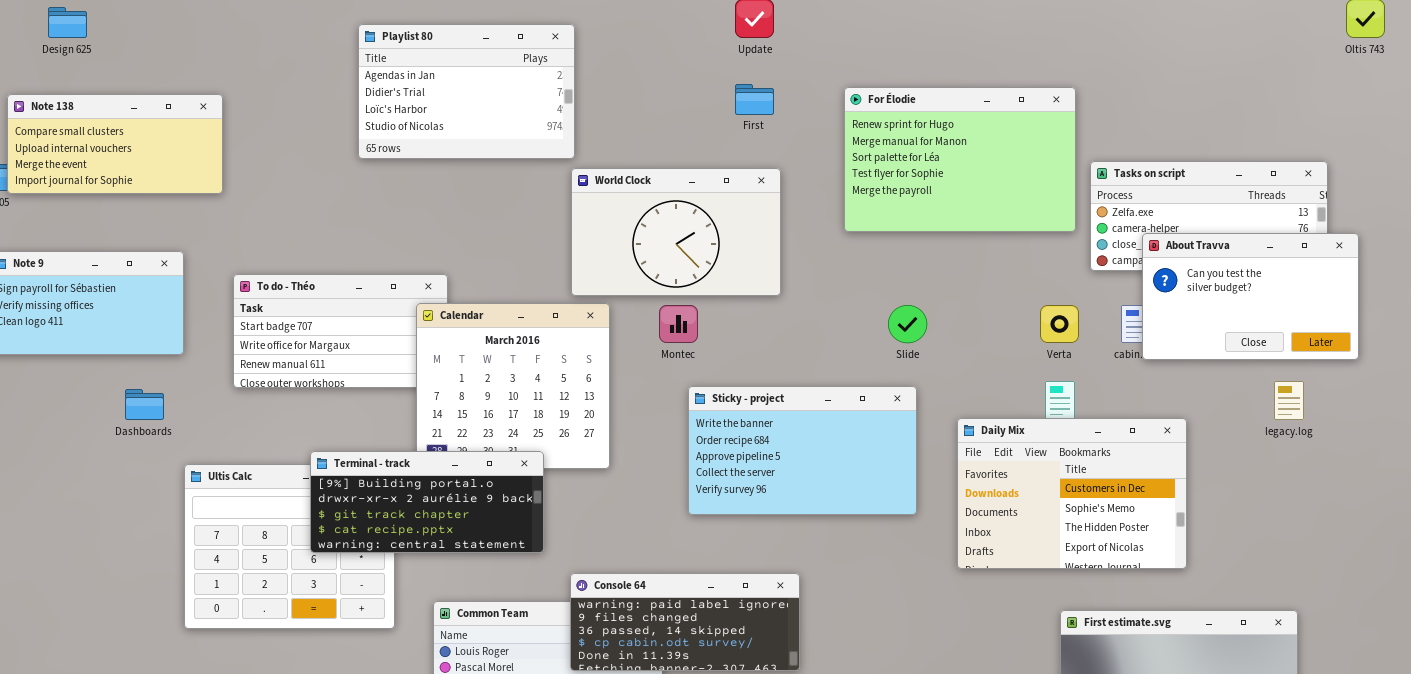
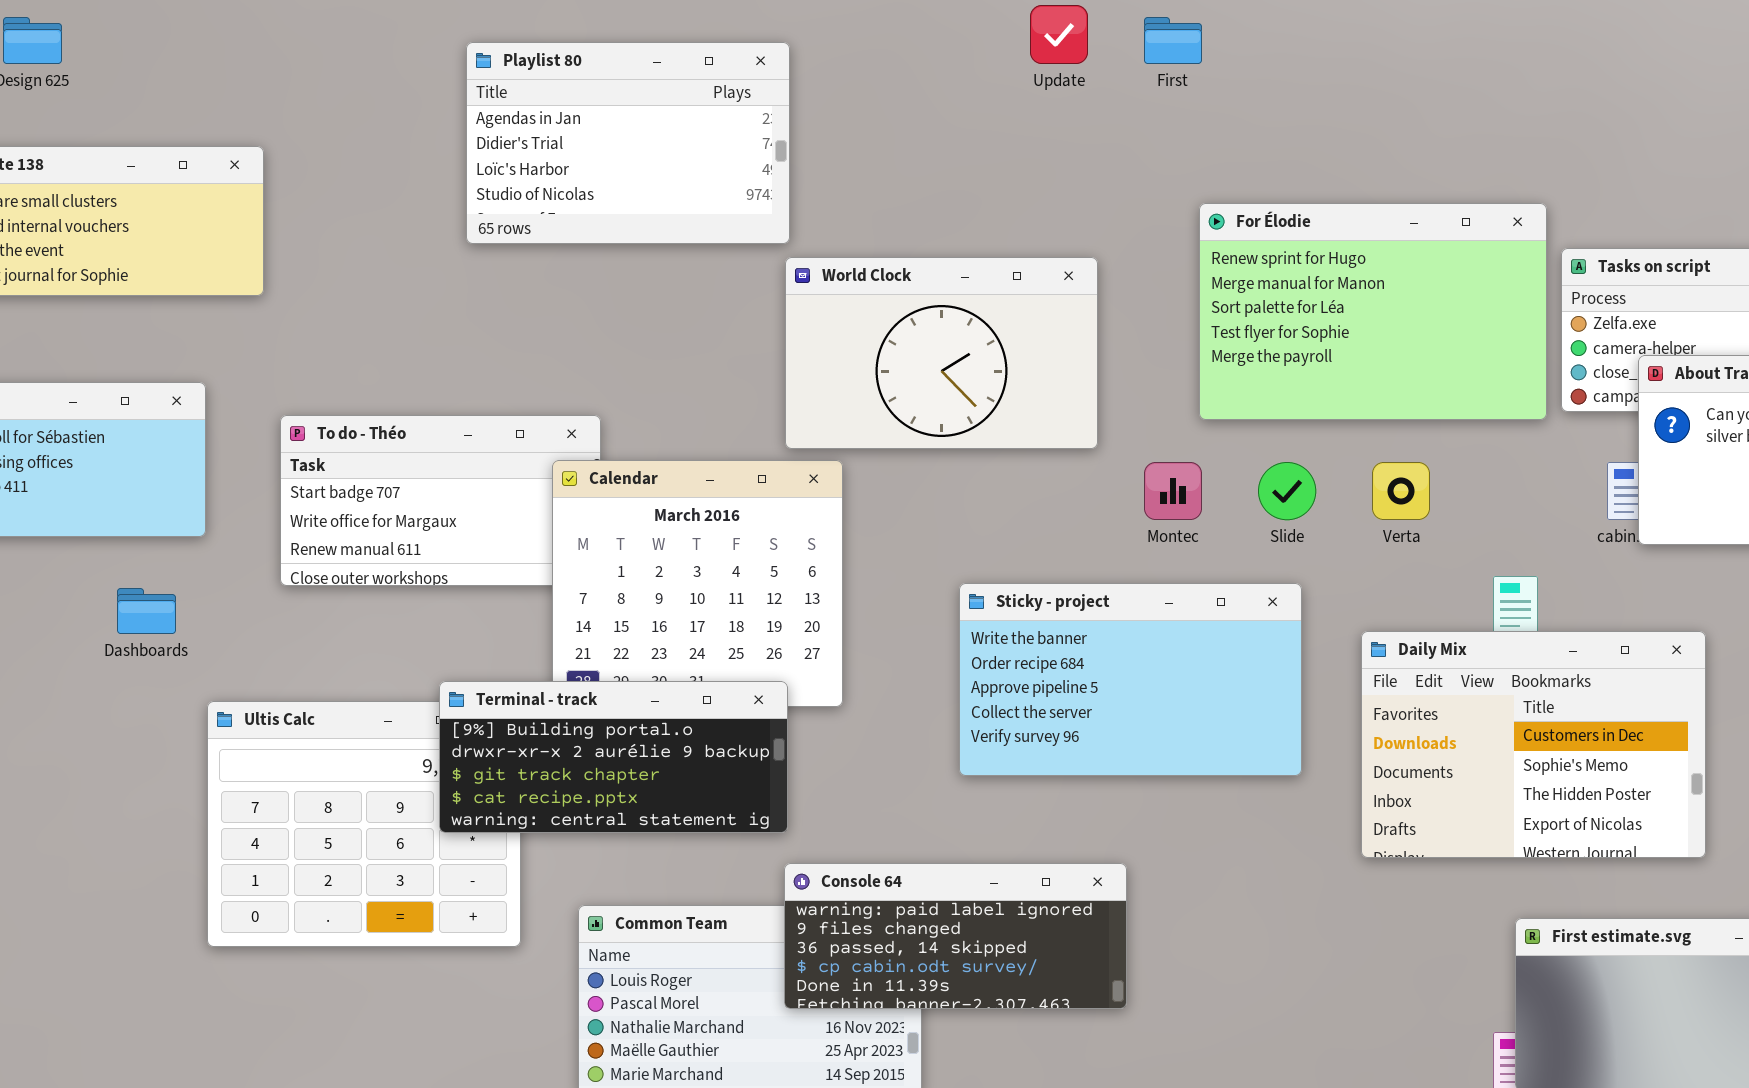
First: [735,84,774,115] -> [1144,17,1202,64], moved
For Élodie: [844,87,1076,232] -> [1199,203,1547,420], moved
Montec: [659,305,698,343] -> [1144,462,1202,520], moved
Verta: [1040,305,1079,343] -> [1372,462,1430,520], moved
Terminal - track: [310,451,544,553] -> [439,681,788,833], moved

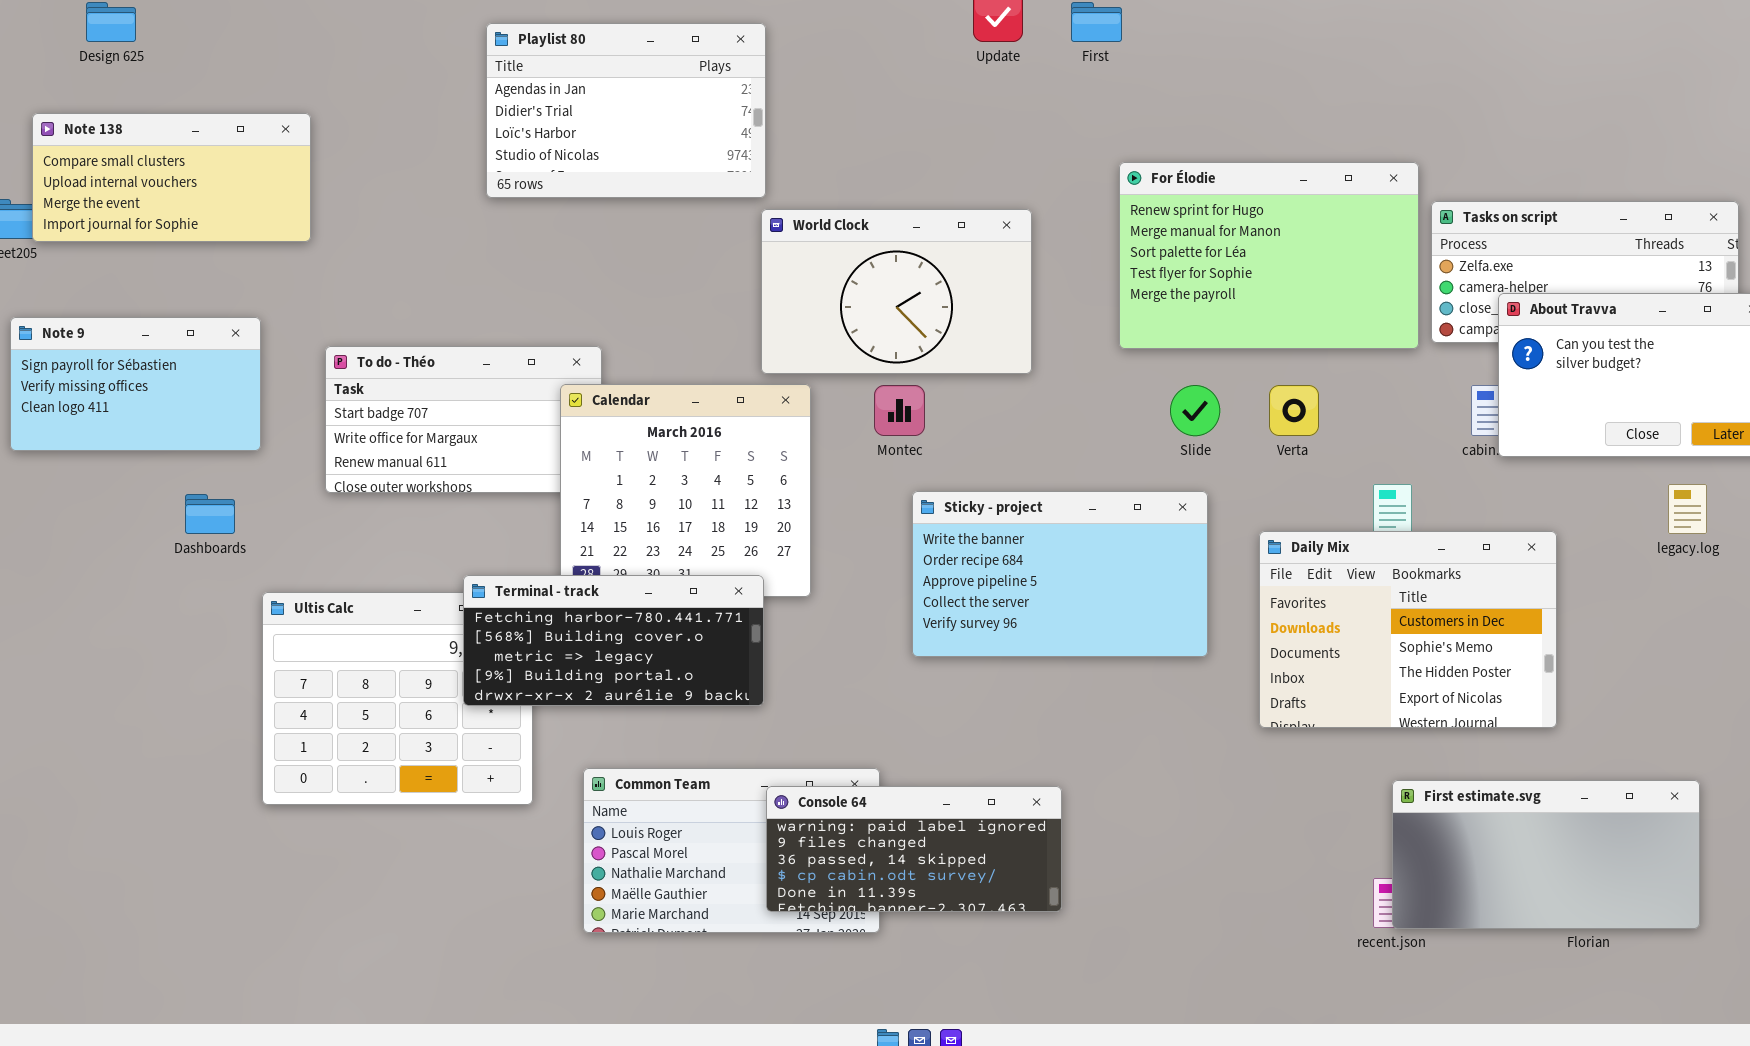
Montec: [1144,462,1202,520] -> [874,385,925,436], moved
Terminal - track: [439,681,788,833] -> [463,575,764,706], scrolled up 3 rows
Console 64: [784,863,1127,1009] -> [766,786,1062,912], moved

